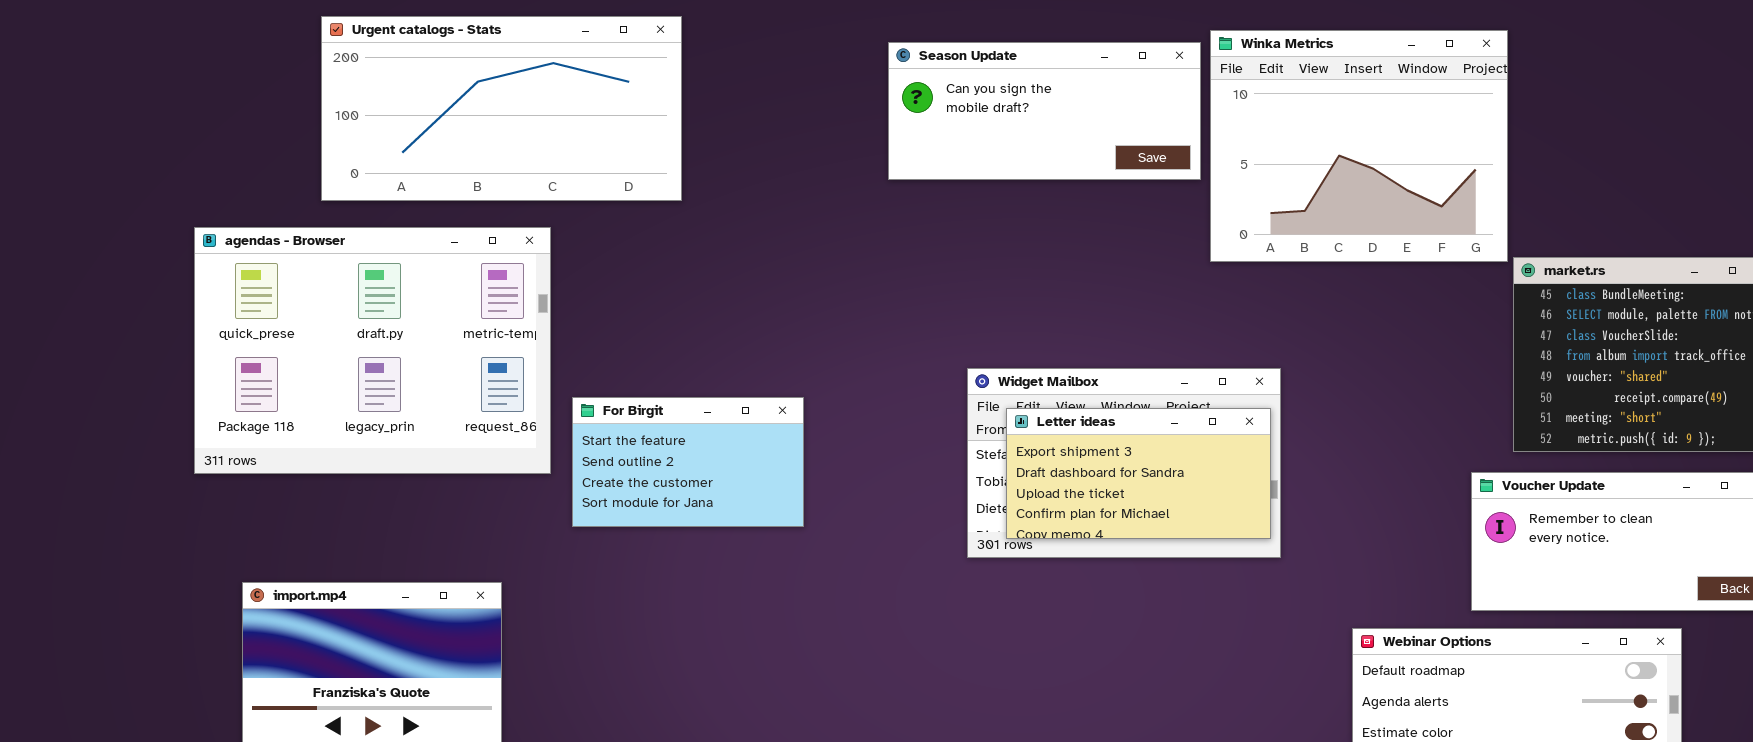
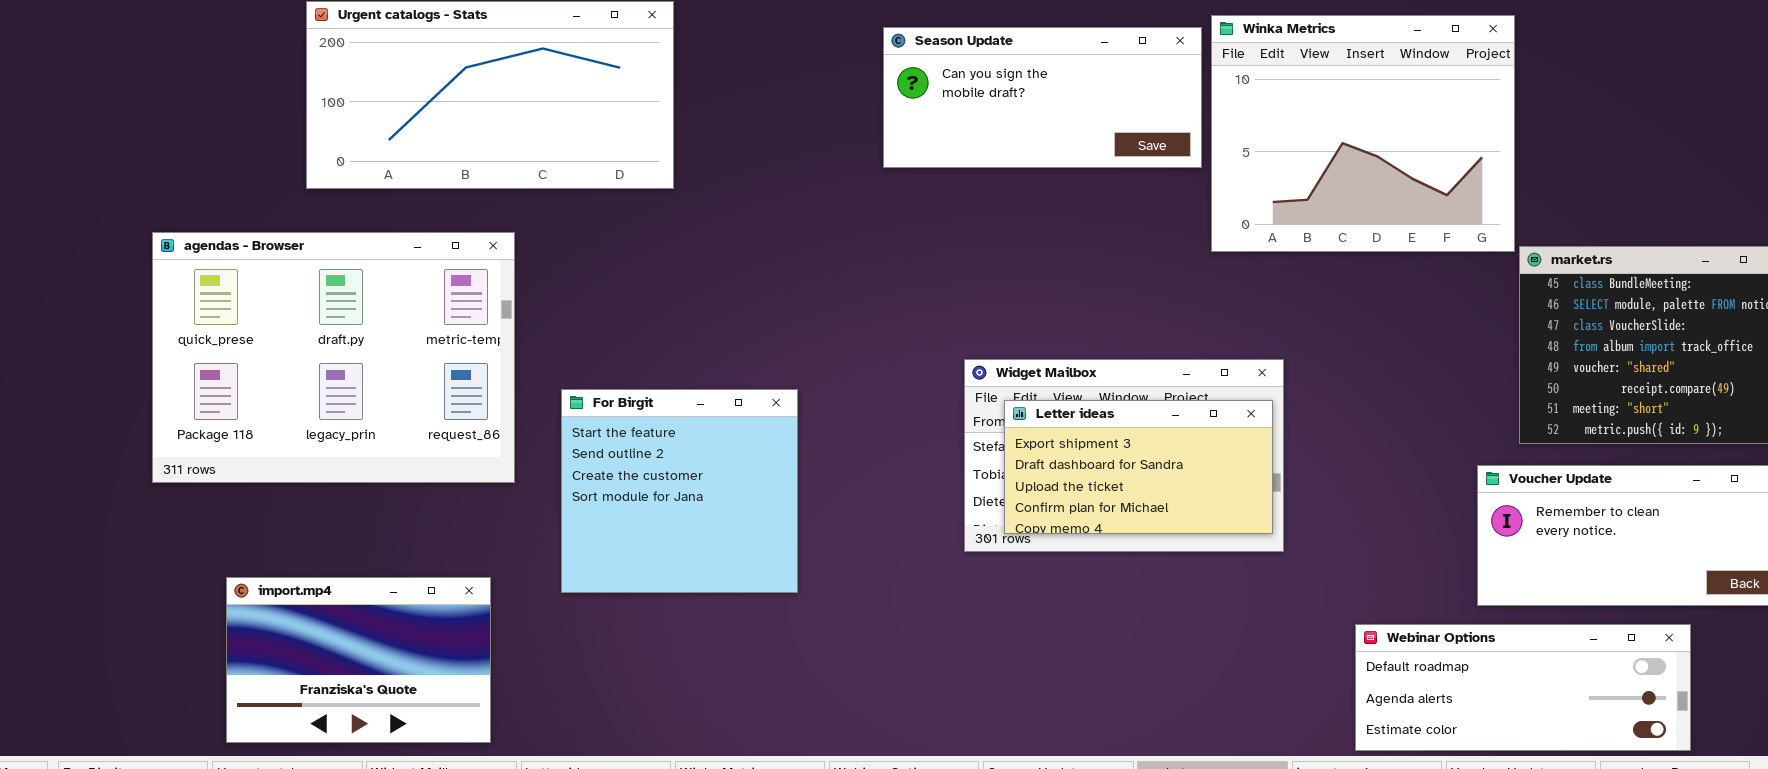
agendas - Browser: [194,227,551,474] -> [152,232,515,483], moved
For Birgit: [572,397,804,527] -> [561,389,798,593], resized

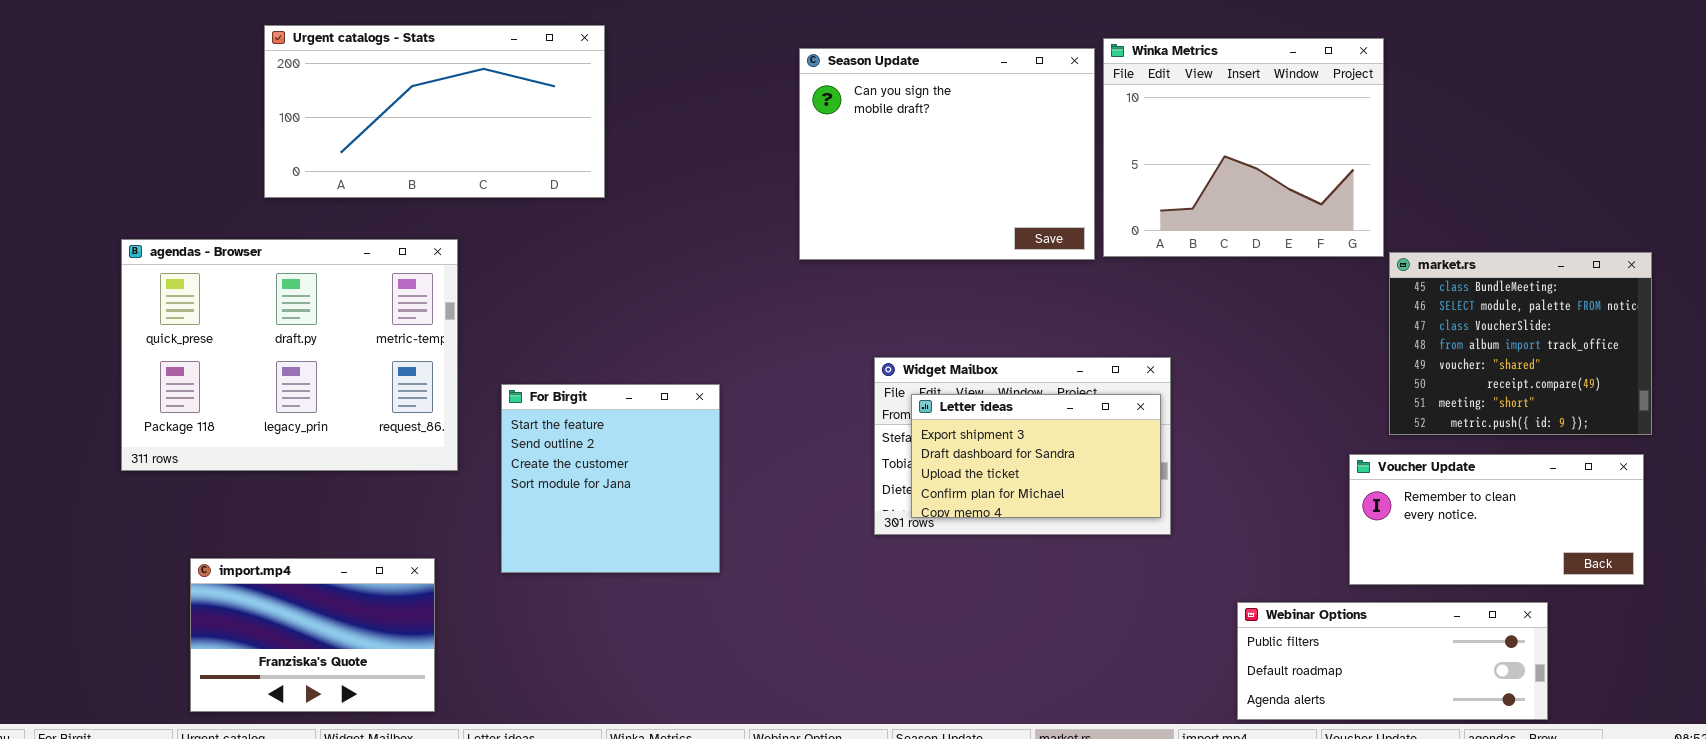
Season Update: [883,27,1202,168] -> [799,48,1095,260], resized
Webinar Options: [1355,624,1691,751] -> [1237,602,1548,720], scrolled up 1 row

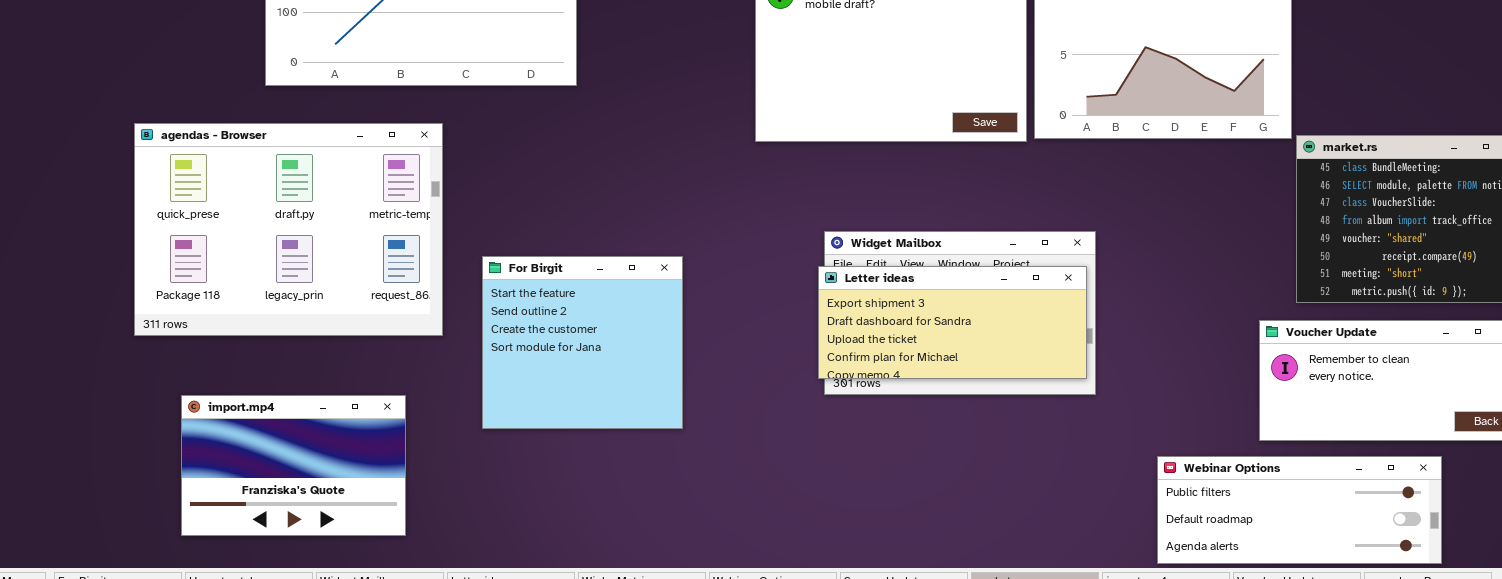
Letter ideas: [911,394,1161,518] -> [818,266,1087,379], resized
import.mp4: [190,558,435,712] -> [181,395,406,536], moved

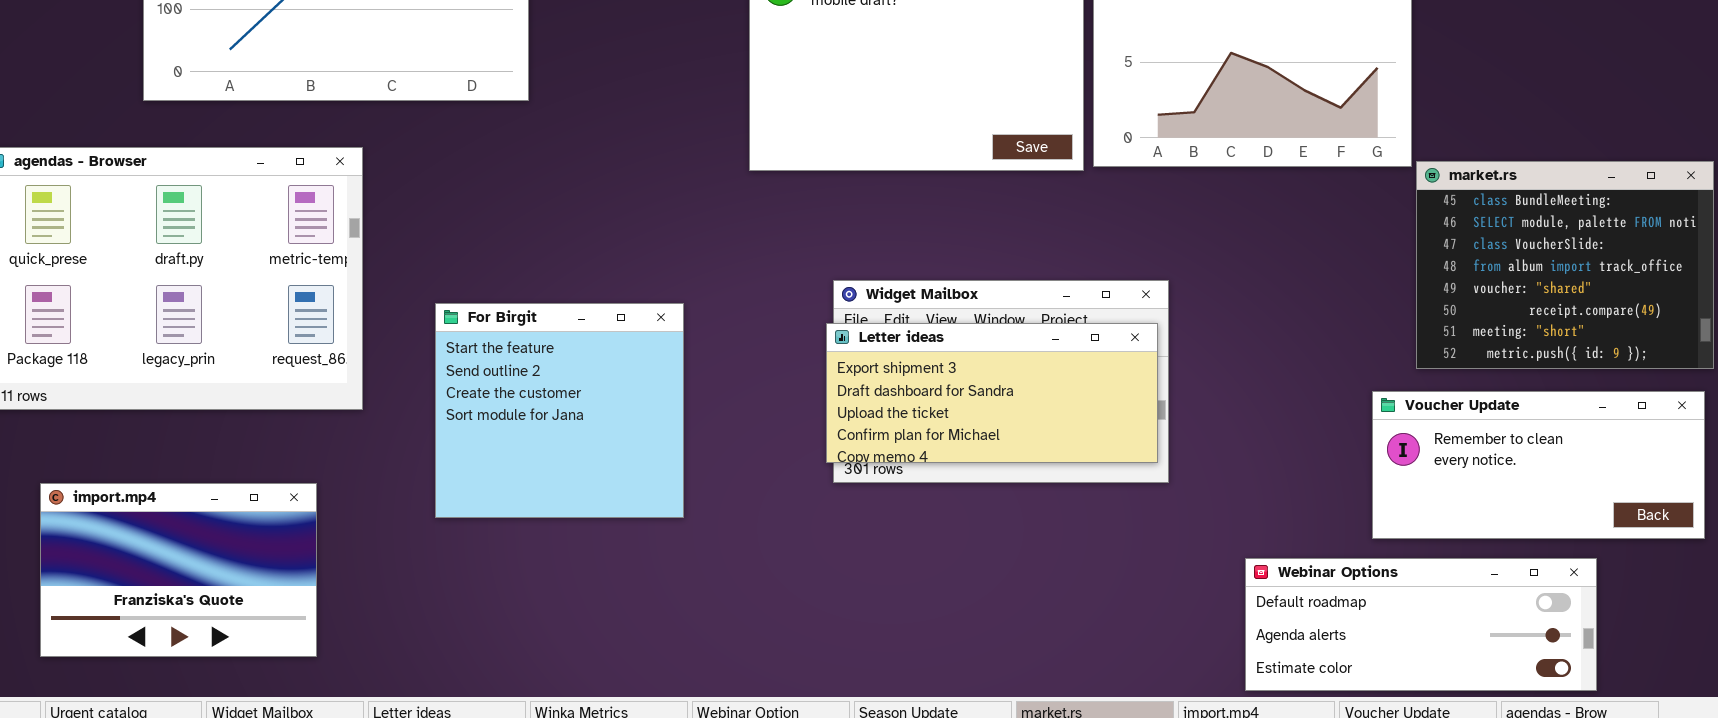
For Birgit: [482,256,683,429] -> [435,303,684,518], moved
Webinar Options: [1157,456,1442,564] -> [1245,558,1597,691], scrolled down 1 row

